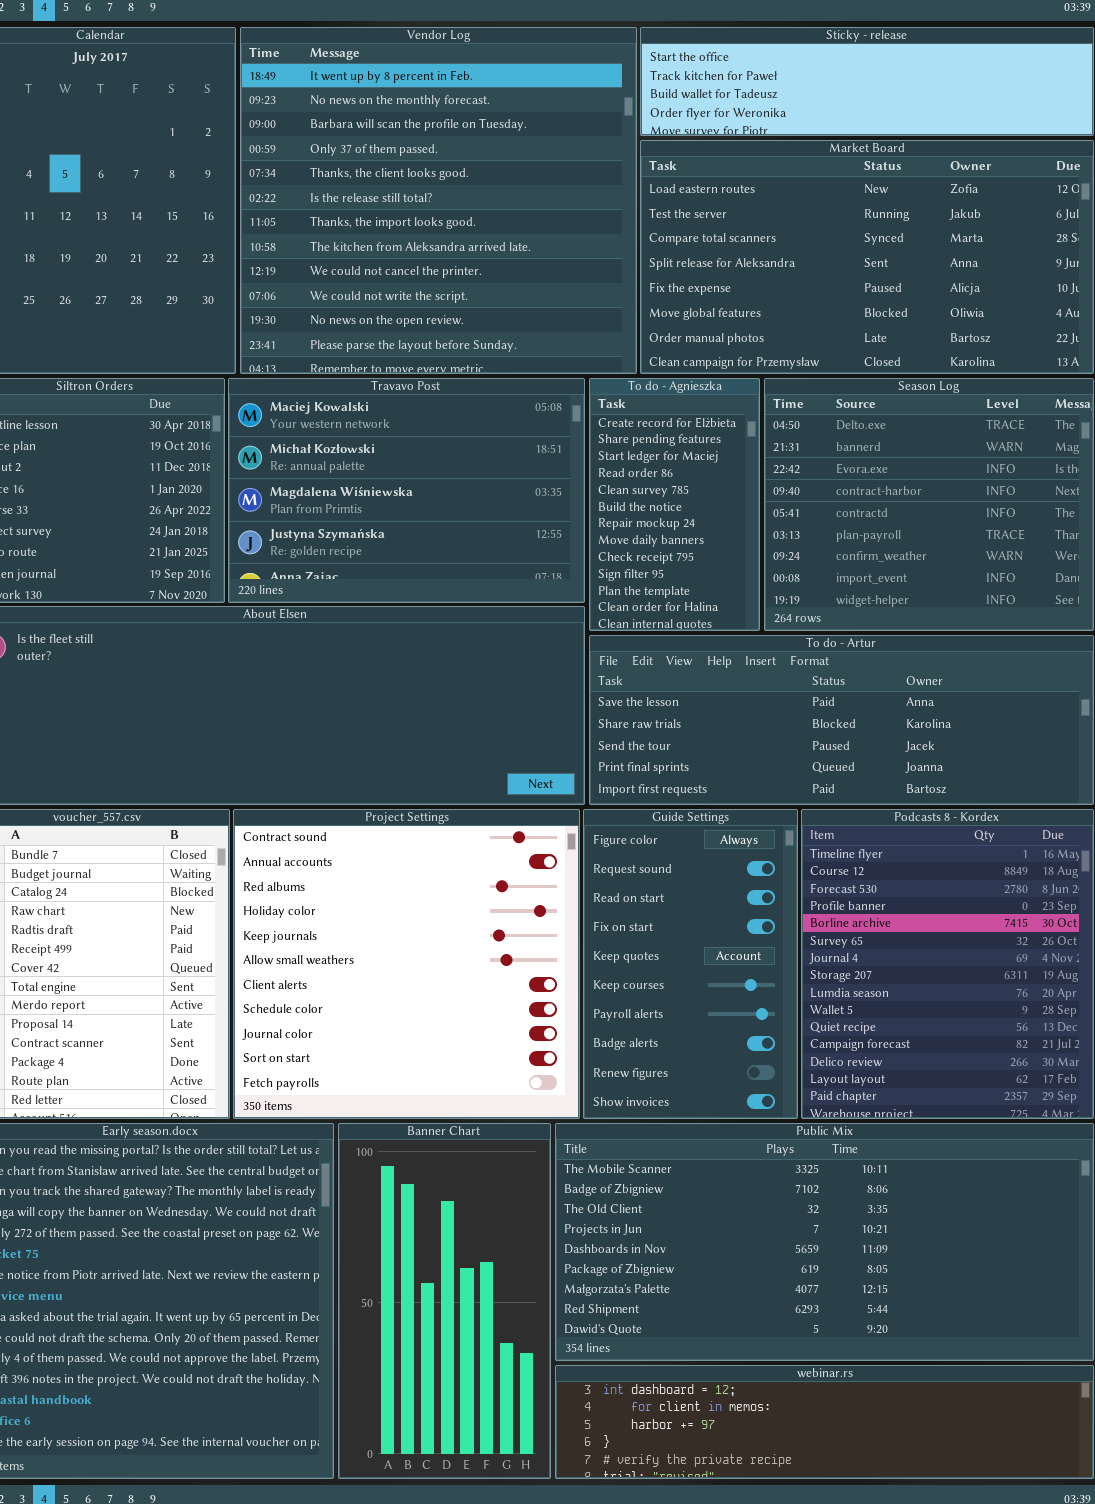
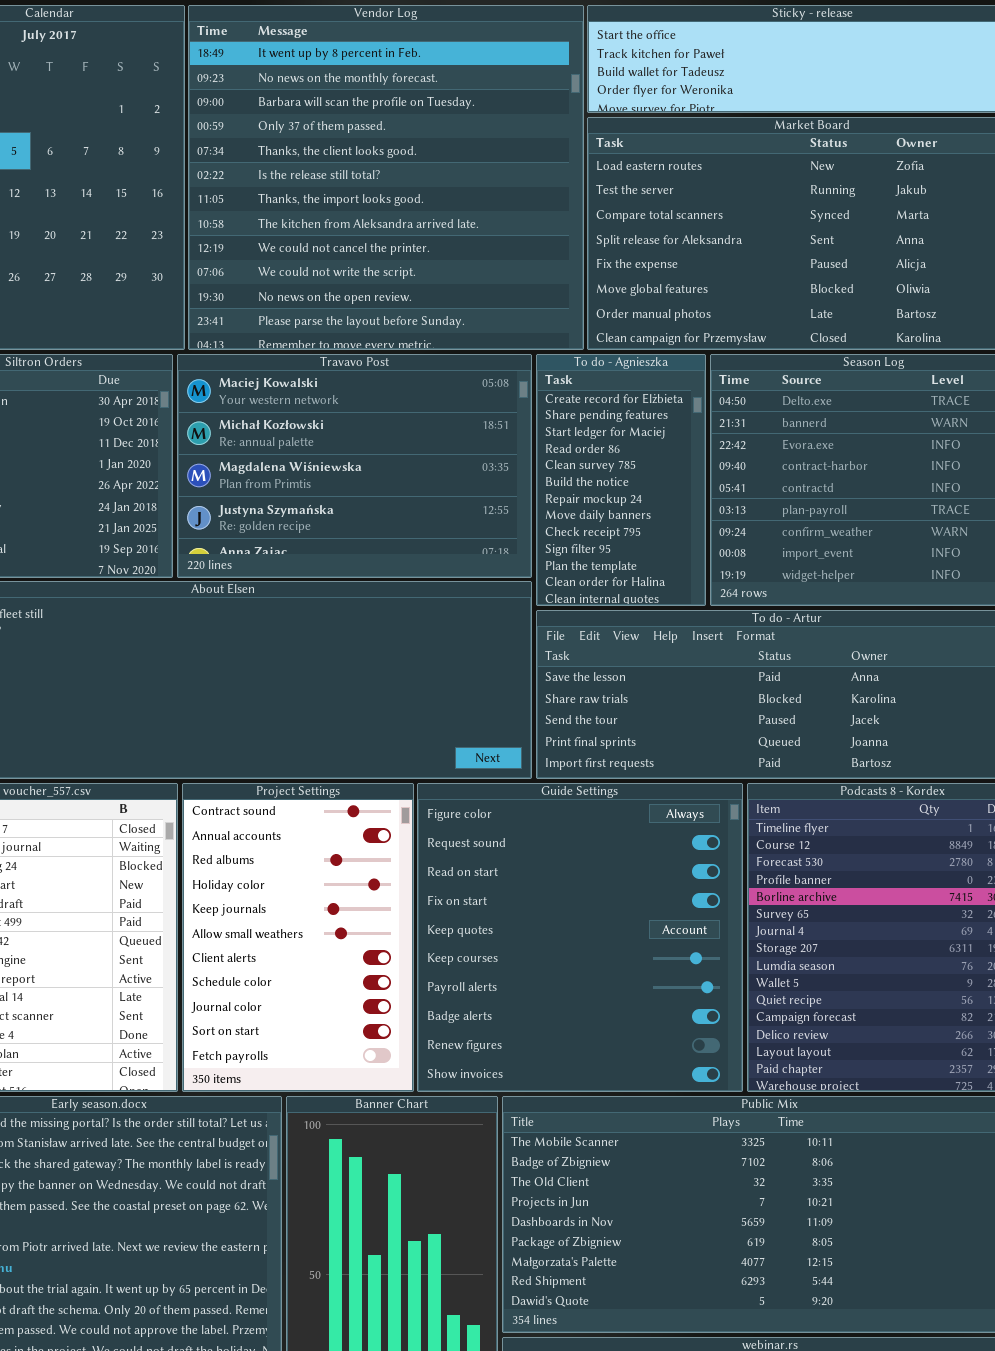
Project Settings: [233,809,580,1119] -> [182,783,414,1092], resized
Guide Settings: [583,809,798,1119] -> [417,783,743,1092], resized

